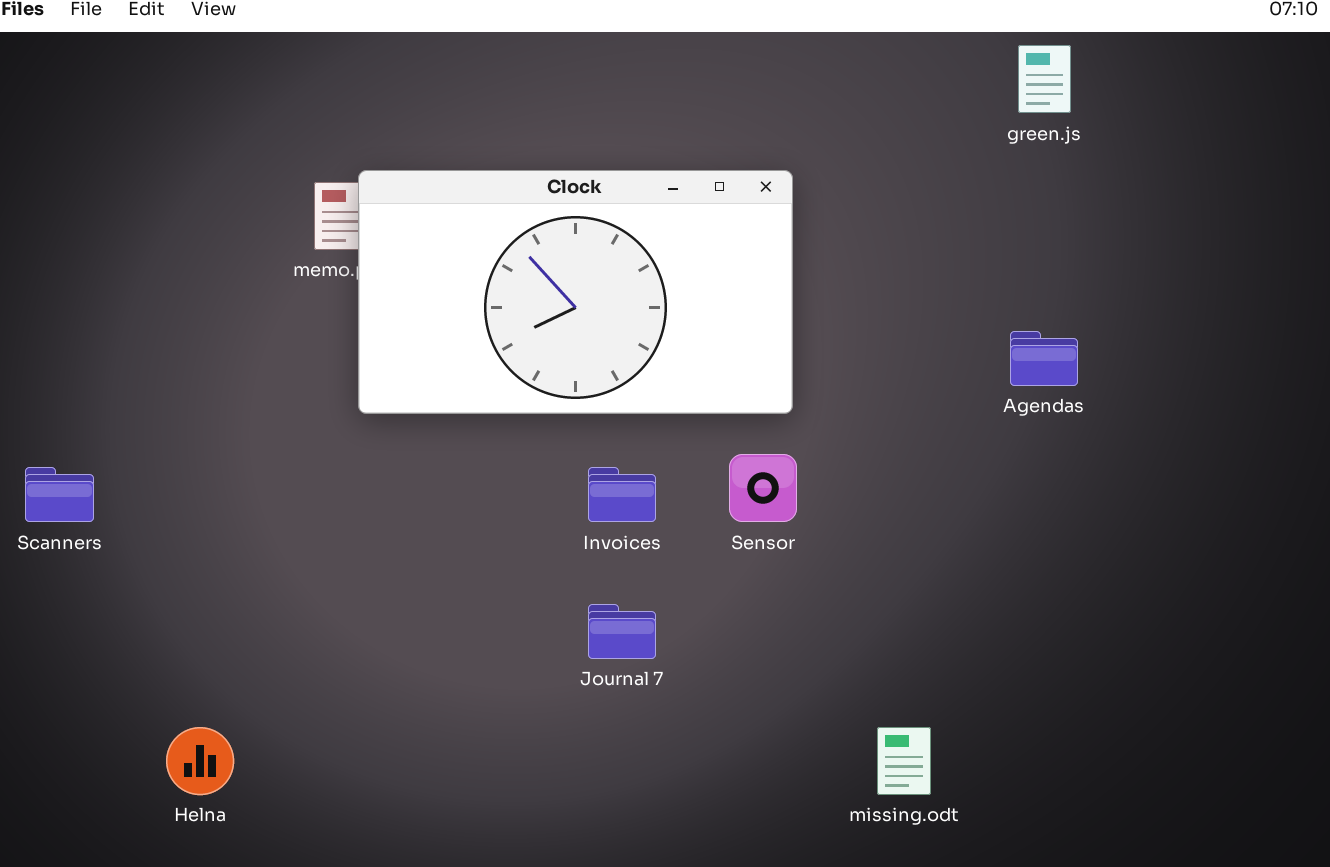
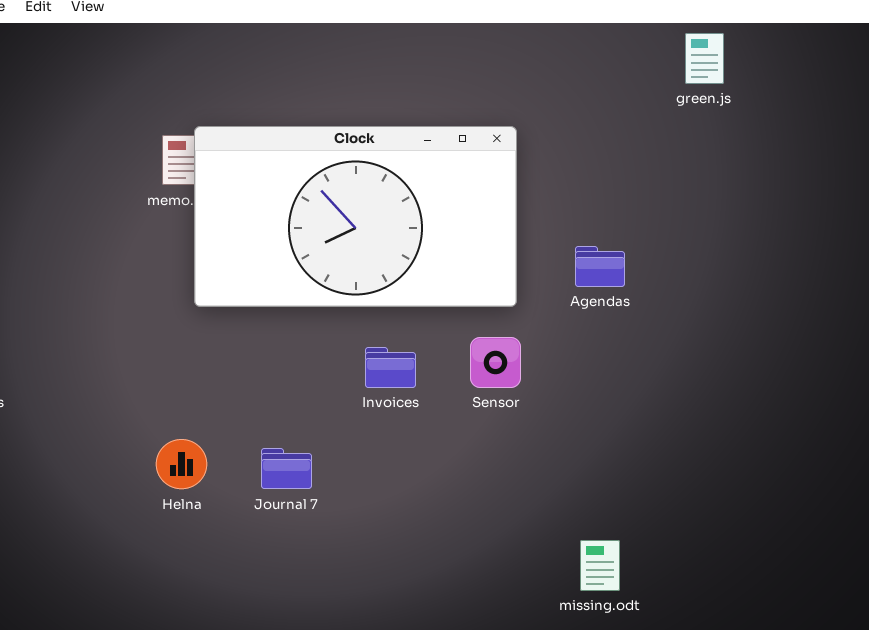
Agendas: [1010,331,1078,386] -> [575,246,625,287], moved
Journal 7: [588,604,656,659] -> [261,448,312,489], moved
Helna: [166,727,234,795] -> [156,439,207,489], moved

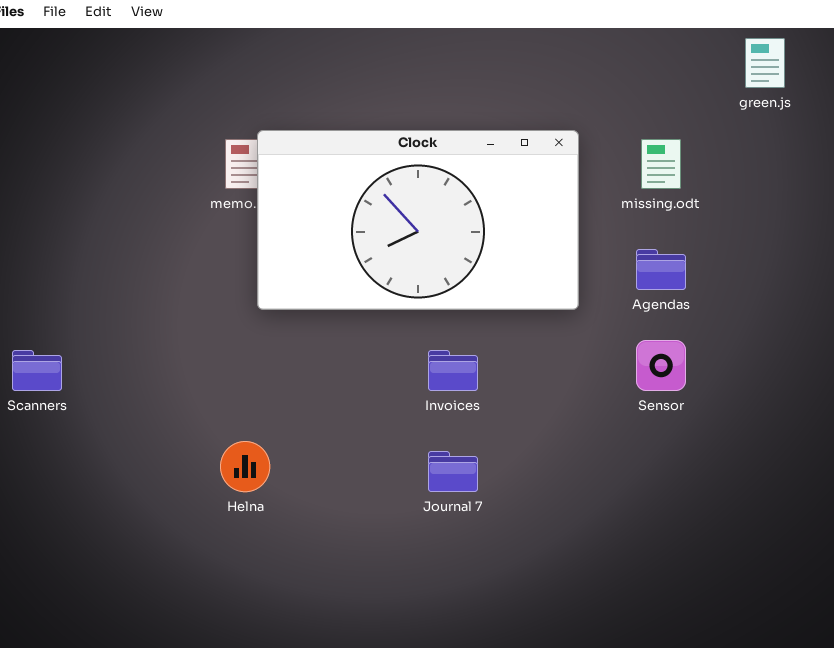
Sensor: [470,337,521,388] -> [636,340,686,391], moved
Journal 7: [261,448,312,489] -> [428,451,478,492], moved
missing.odt: [580,540,620,591] -> [641,139,681,189], moved

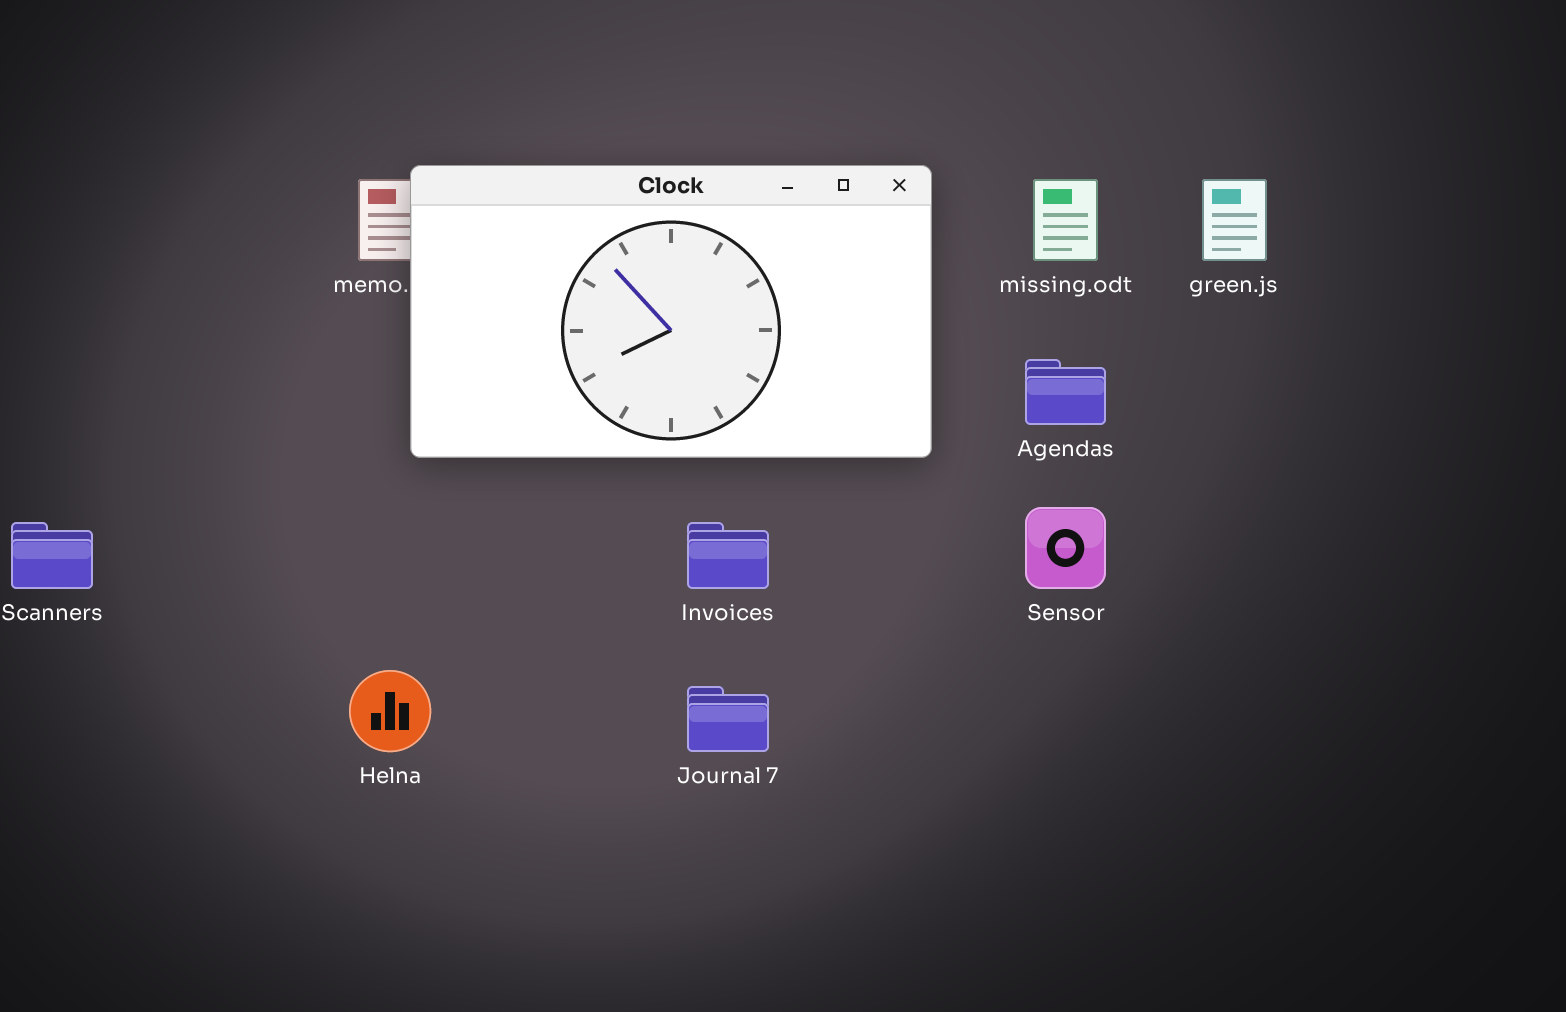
green.js: [745,38,785,88] -> [1202,179,1267,261], moved

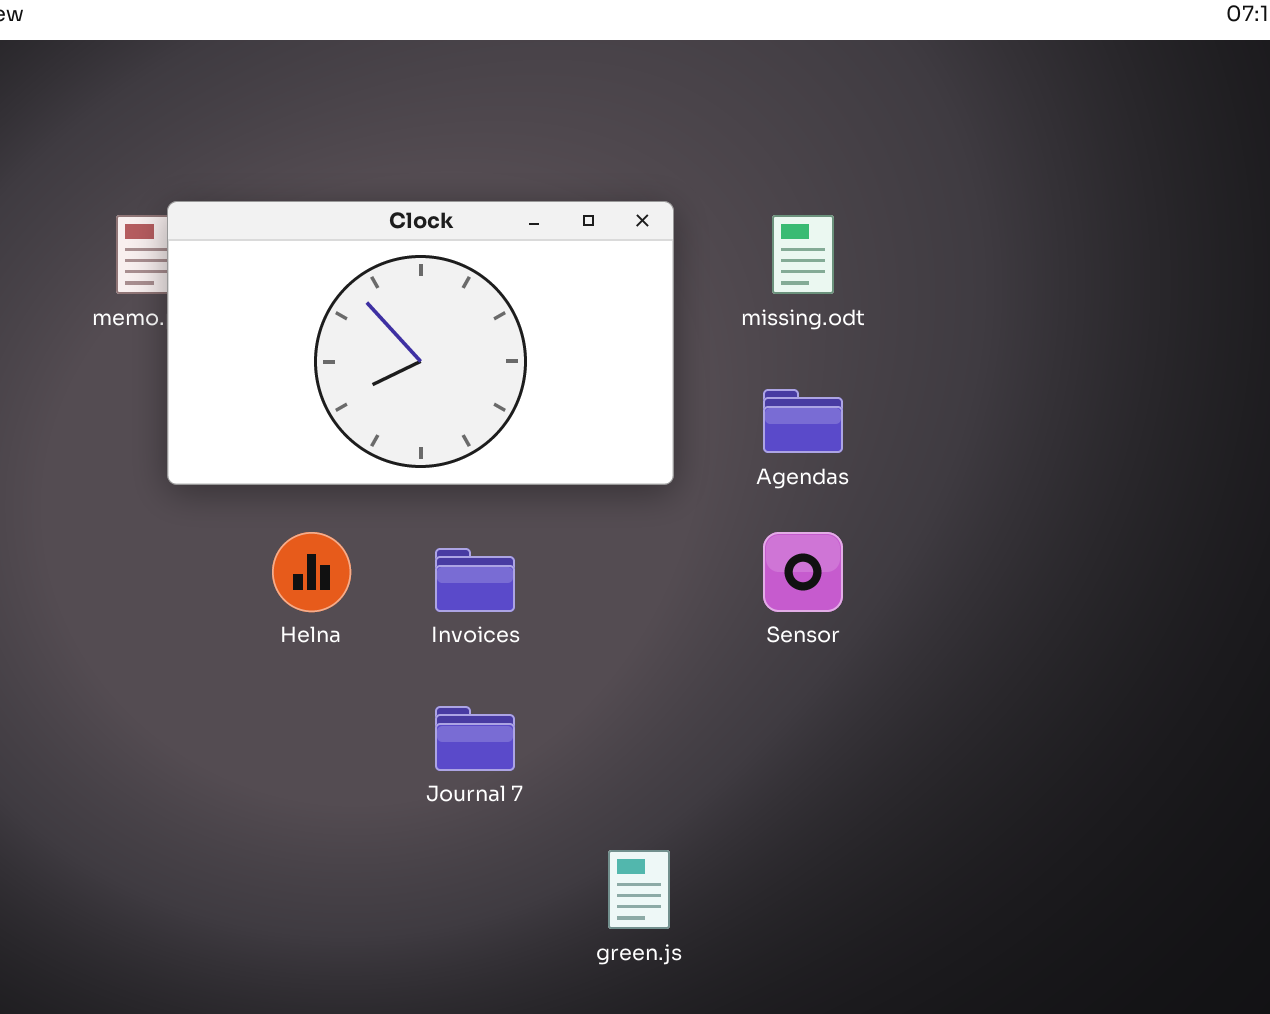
green.js: [1202,179,1267,261] -> [608,850,670,929], moved
Helna: [349,670,431,752] -> [272,532,351,612], moved

